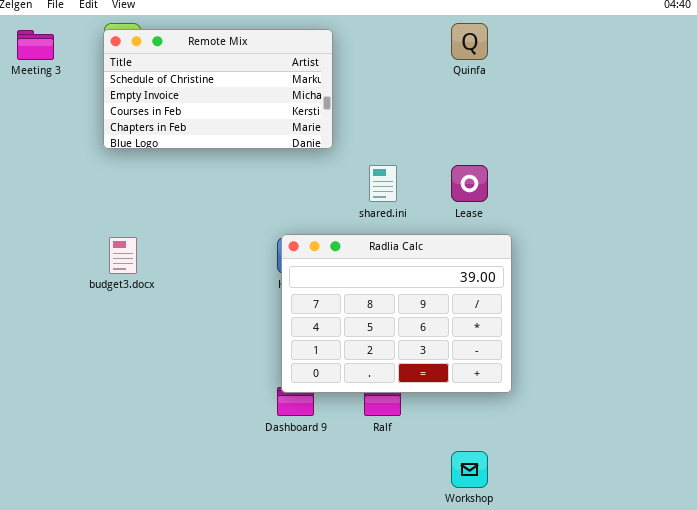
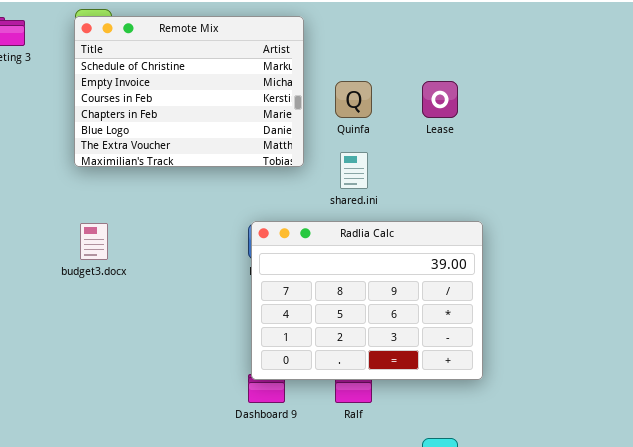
Quinfa: [451,23,488,60] -> [335,81,372,118], moved
Remote Mix: [103,29,333,149] -> [74,16,304,167], resized
Lease: [451,165,488,202] -> [422,81,458,118], moved

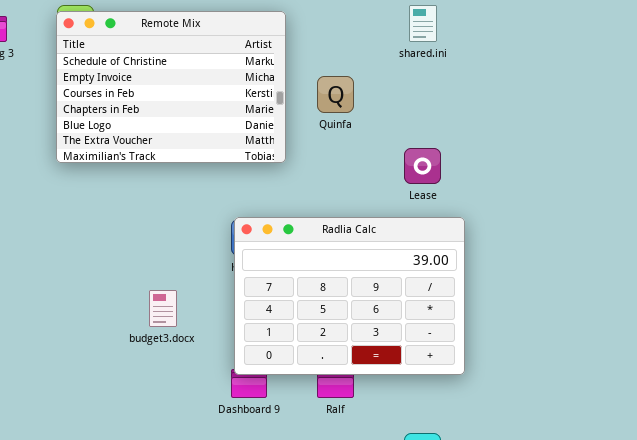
Lease: [422,81,458,118] -> [404,148,441,184], moved
shared.ini: [340,152,368,189] -> [409,5,437,42], moved
budget3.docx: [80,223,108,260] -> [149,290,177,327], moved

